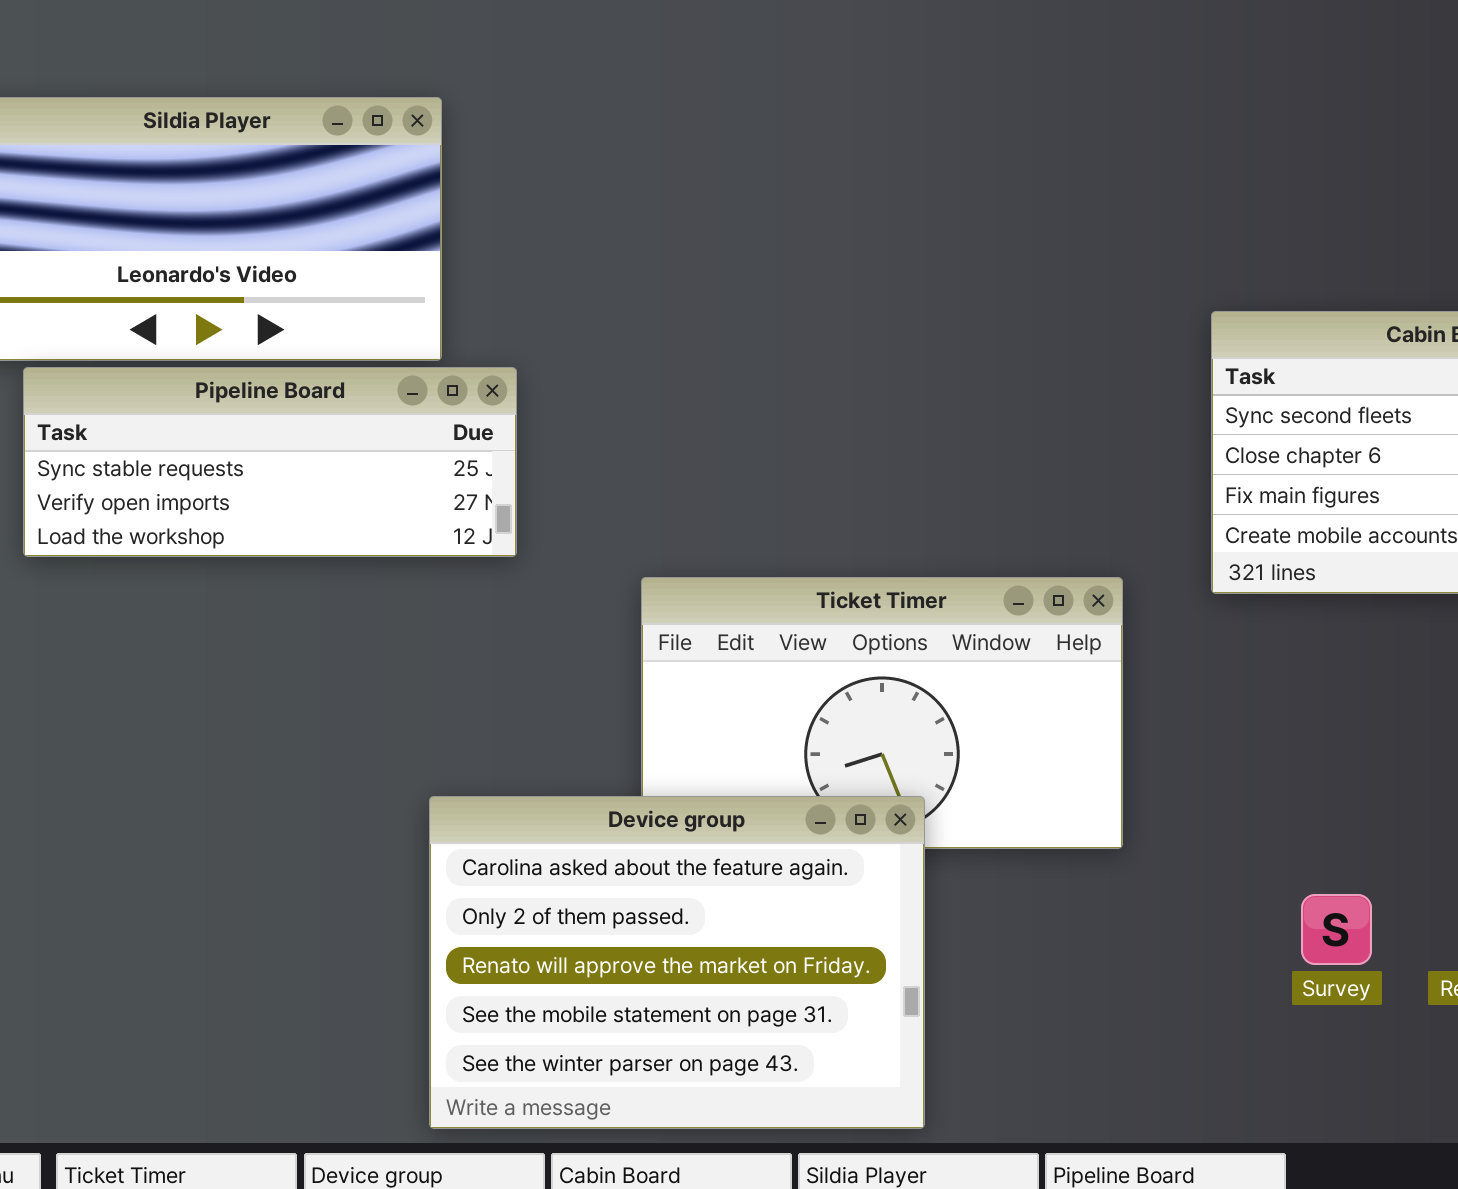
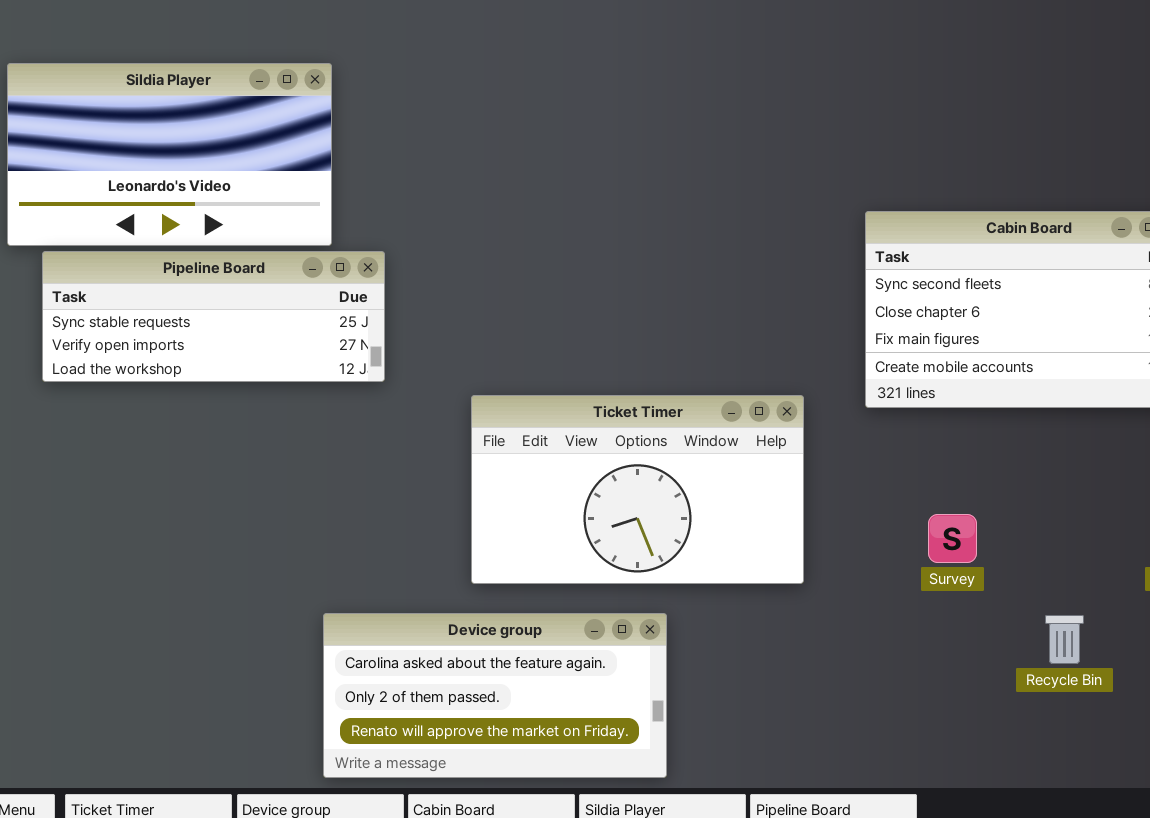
Device group: [429,796,925,1129] -> [323,613,667,778], resized
Survey: [1301,894,1372,965] -> [928,514,977,563], moved

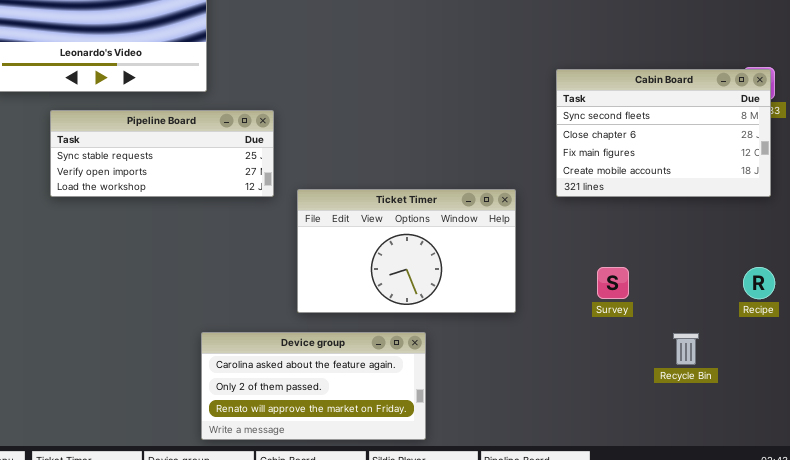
Pipeline Board: [42,251,385,382] -> [50,110,274,197], moved

